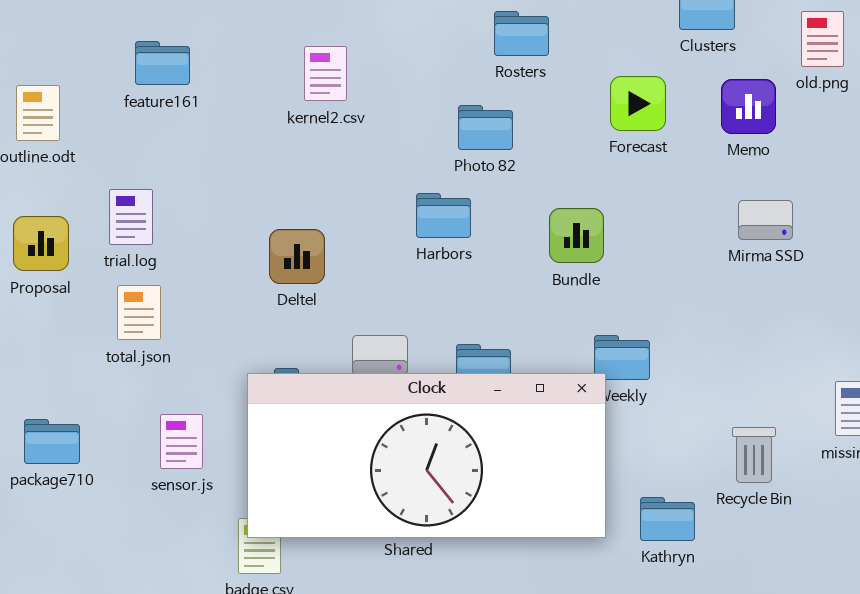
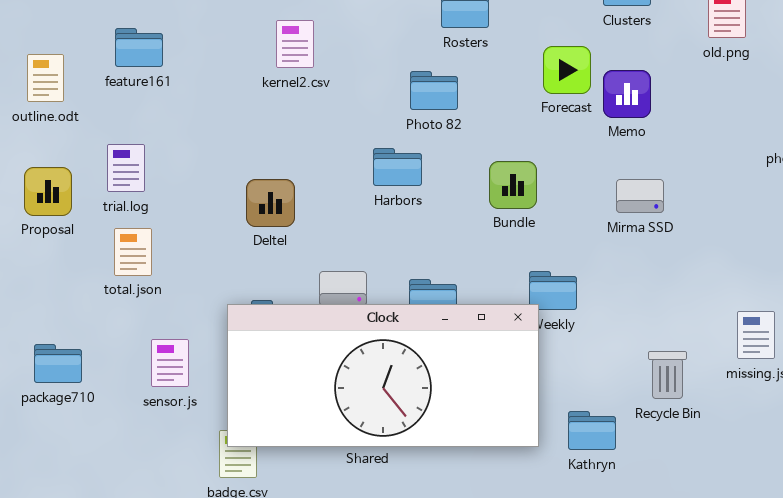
feature161: [135,41,190,85] -> [115,28,163,67], moved
Memo: [721,79,776,134] -> [603,70,651,118], moved
Mirma SSD: [738,200,793,240] -> [616,179,664,213], moved

